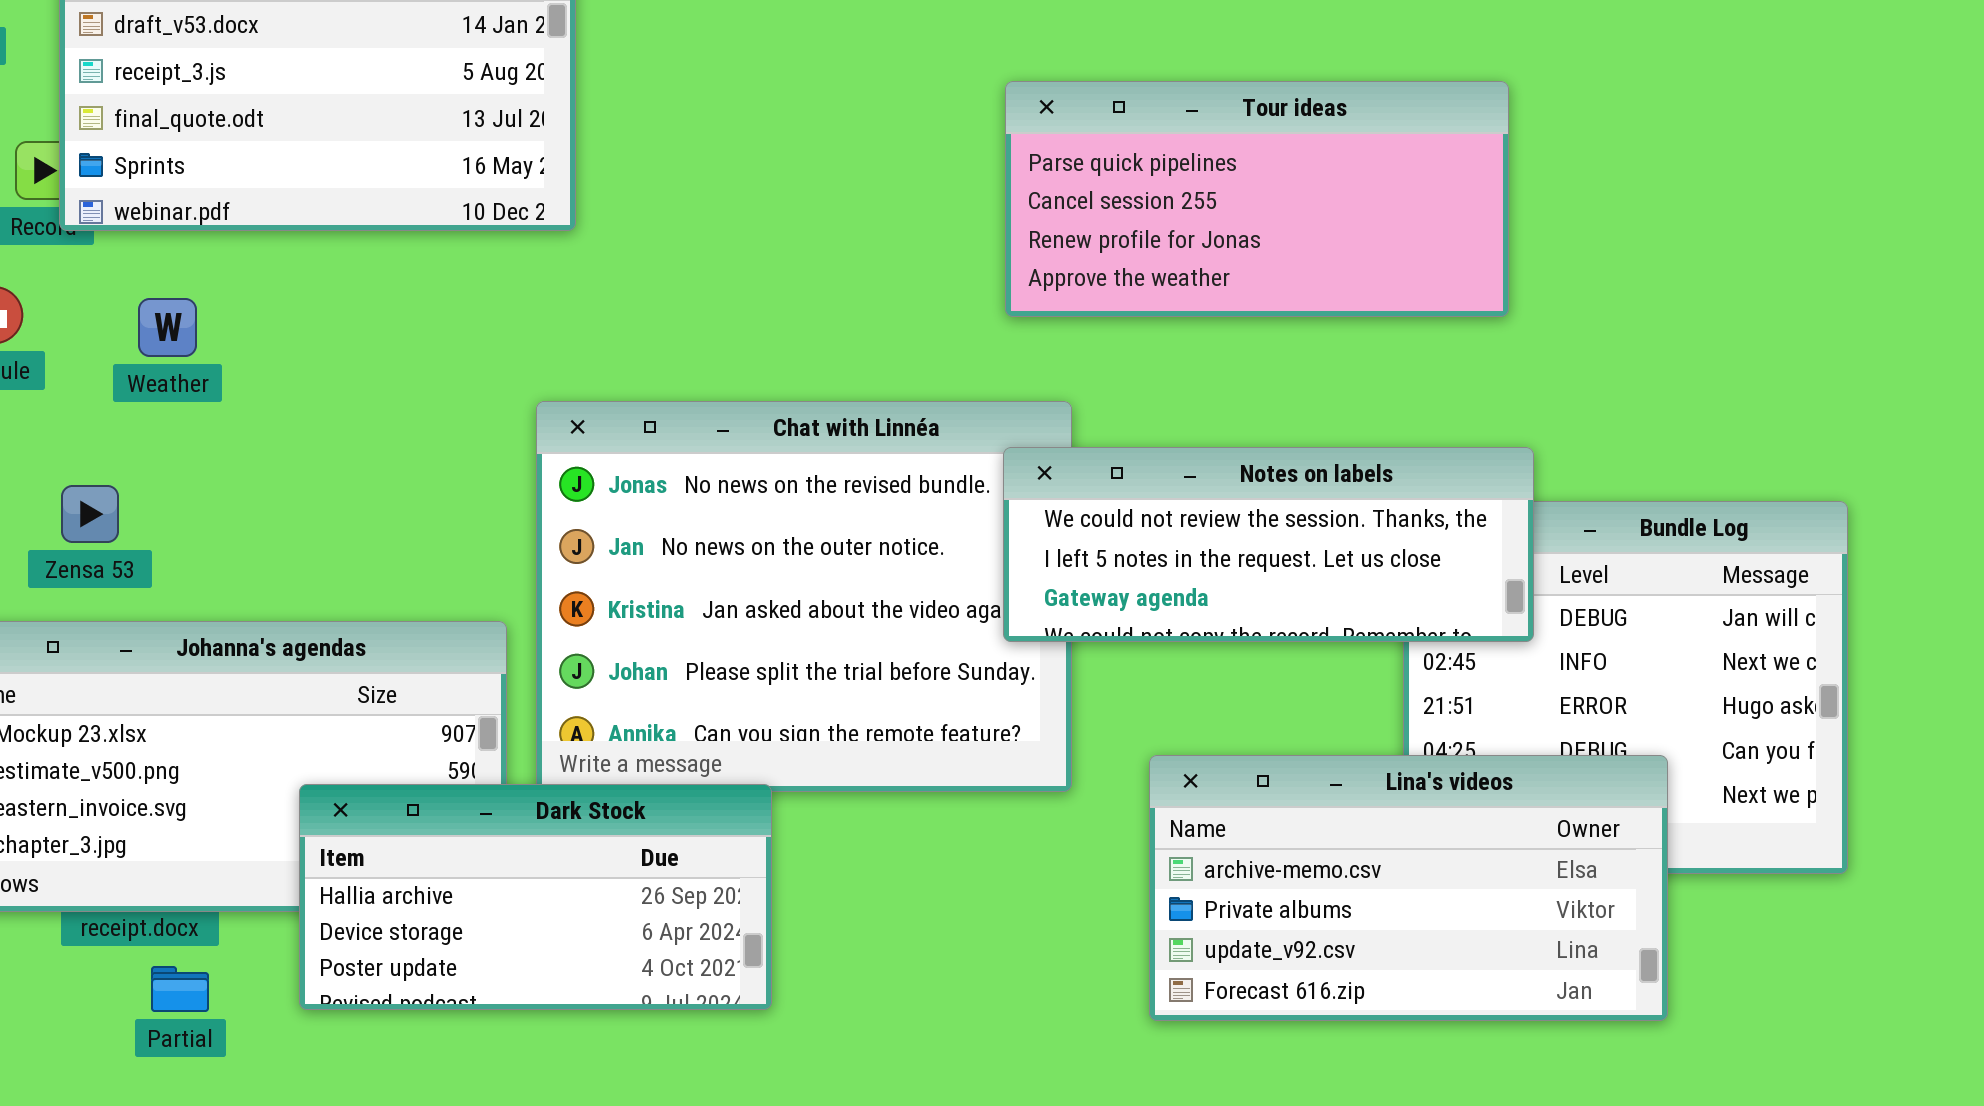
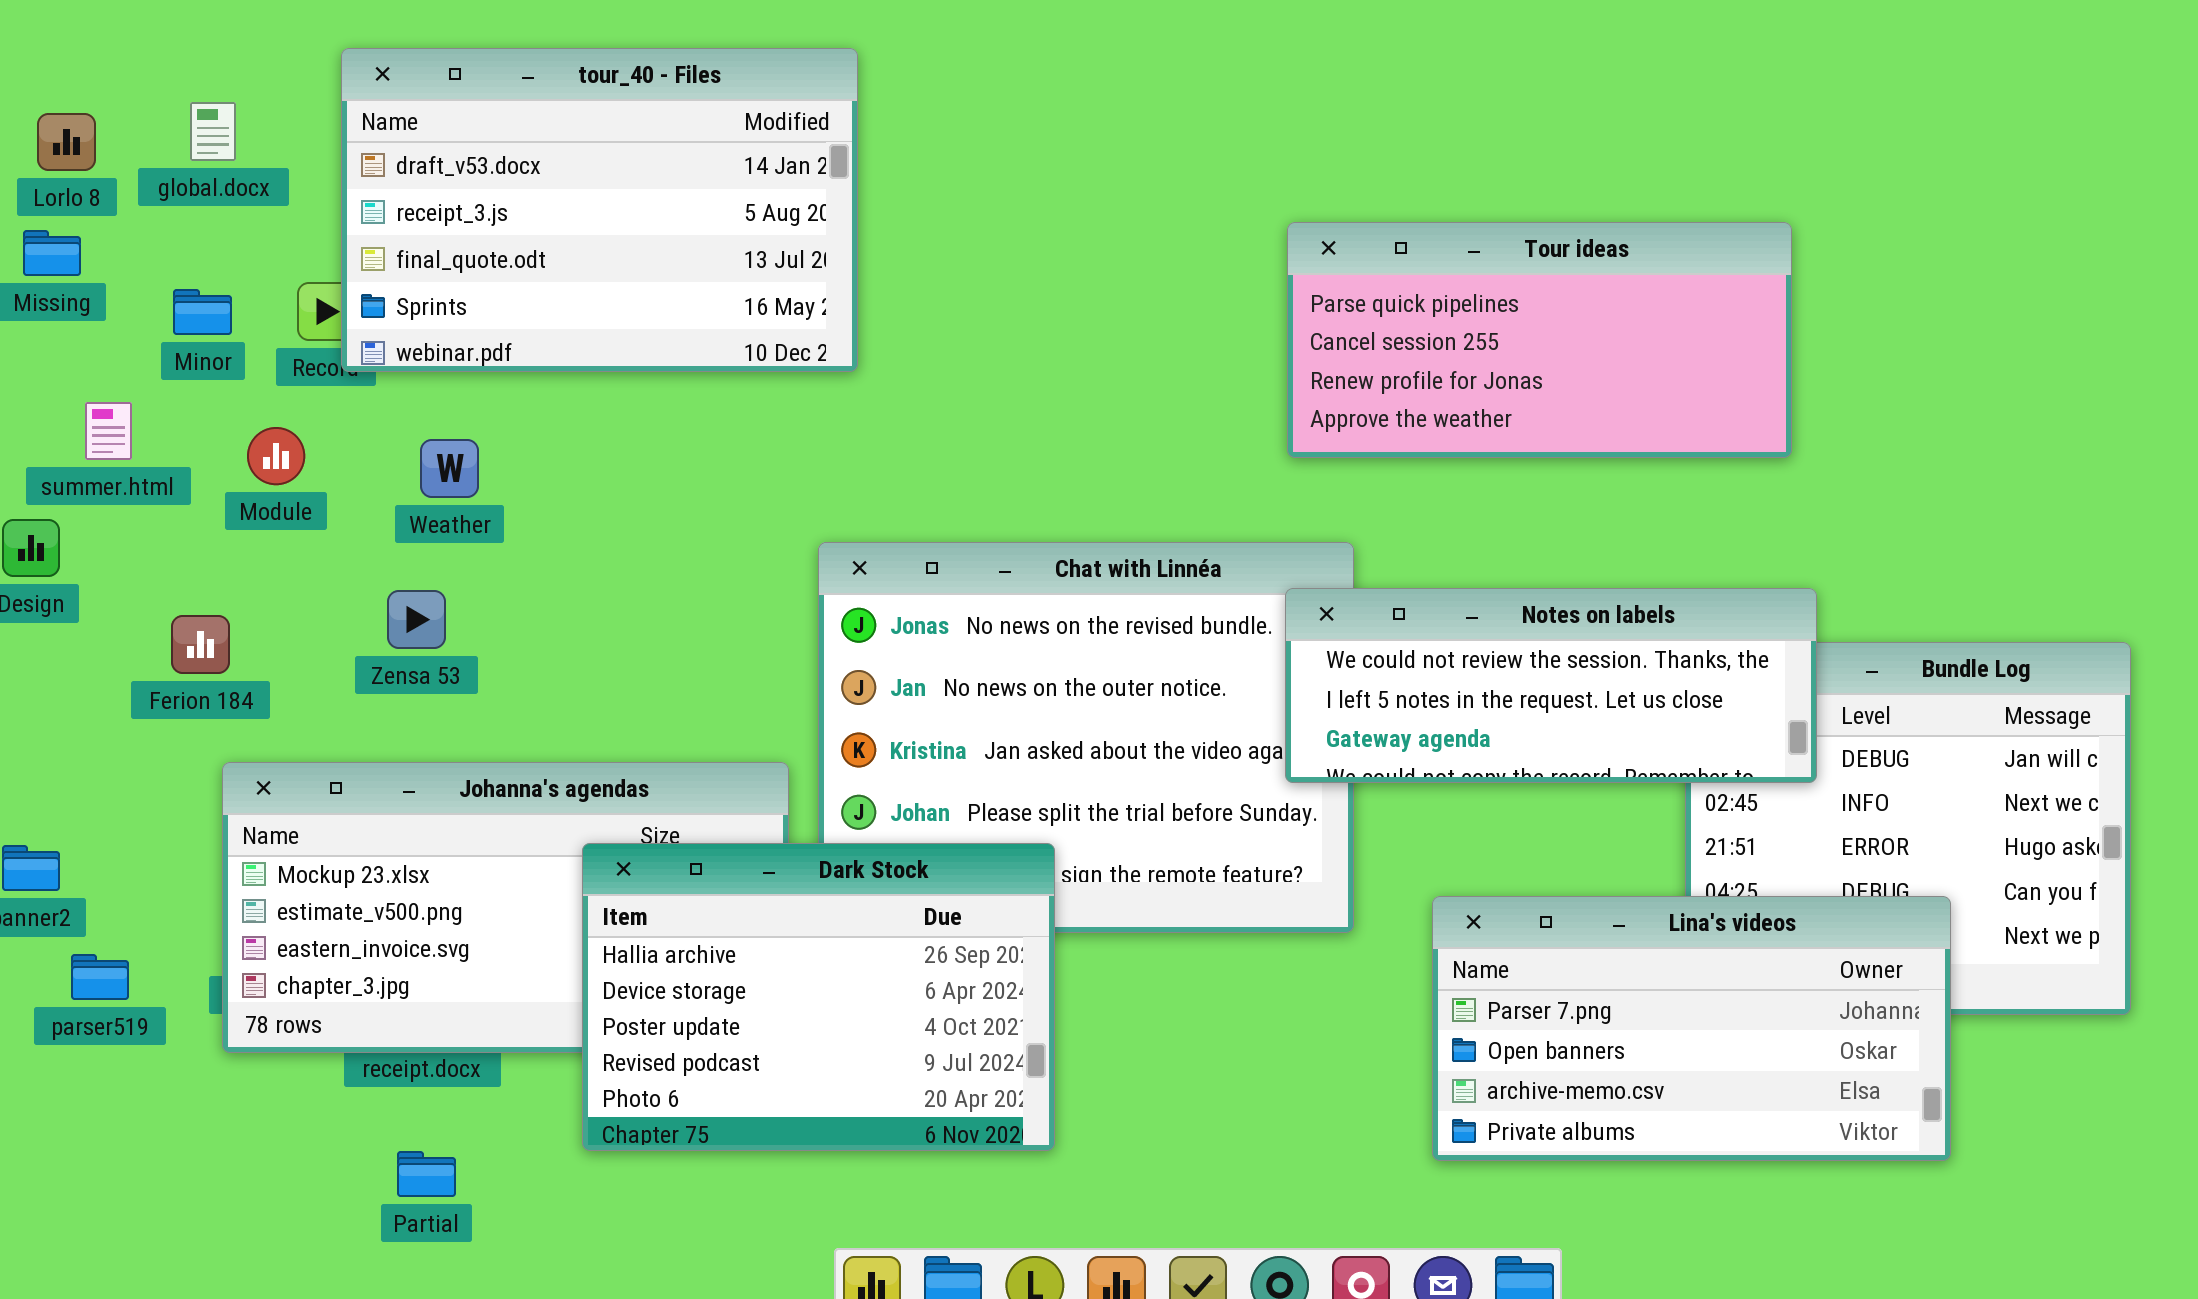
Zensa 53: [61,485,119,543] -> [387,590,446,649], moved
Lina's videos: [1149,755,1668,1021] -> [1432,896,1951,1161], scrolled up 2 rows
Dark Stock: [299,784,772,1010] -> [582,843,1055,1151], resized
Partial: [151,966,209,1012] -> [397,1151,456,1197], moved

